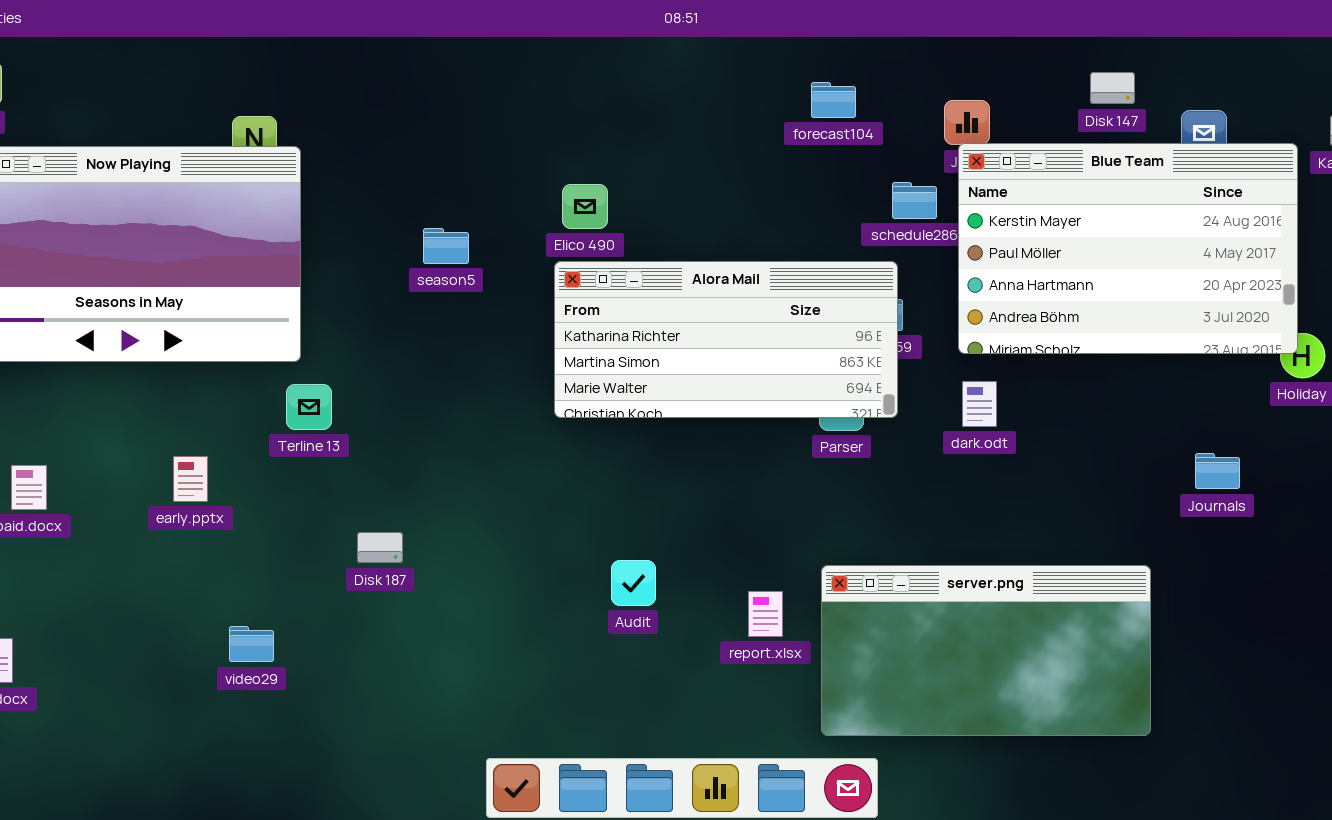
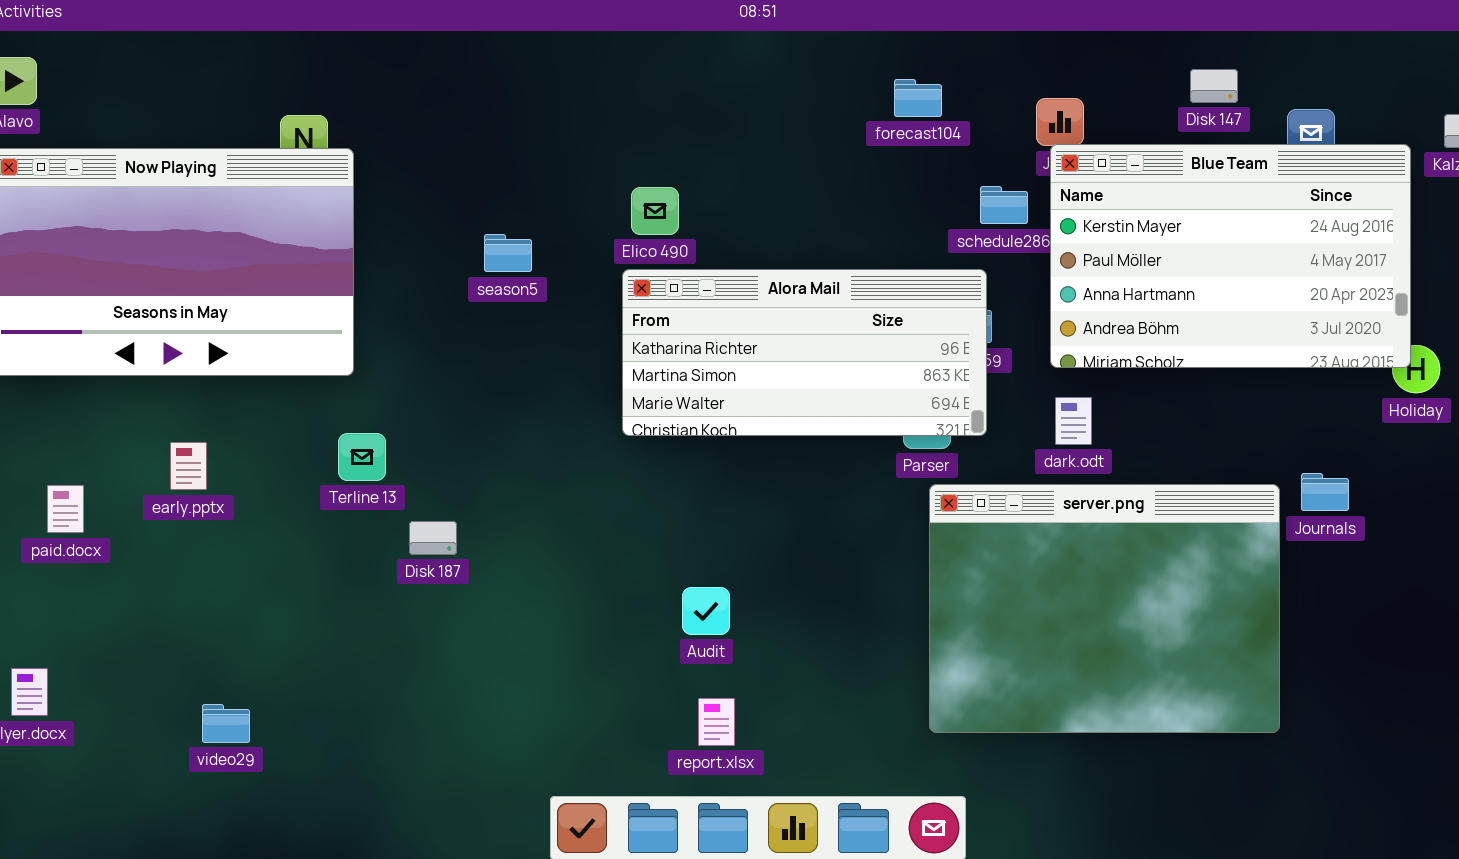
Terline 13: [286,384,332,430] -> [338,433,386,481], moved
early.pptx: [173,456,208,502] -> [170,442,207,490], moved
Disk 187: [357,532,403,563] -> [409,521,457,555], moved
server.png: [821,565,1151,736] -> [929,484,1280,733], moved, resized
report.xlsx: [748,591,783,637] -> [698,698,735,746], moved
video29: [229,626,274,662] -> [202,704,250,743], moved

